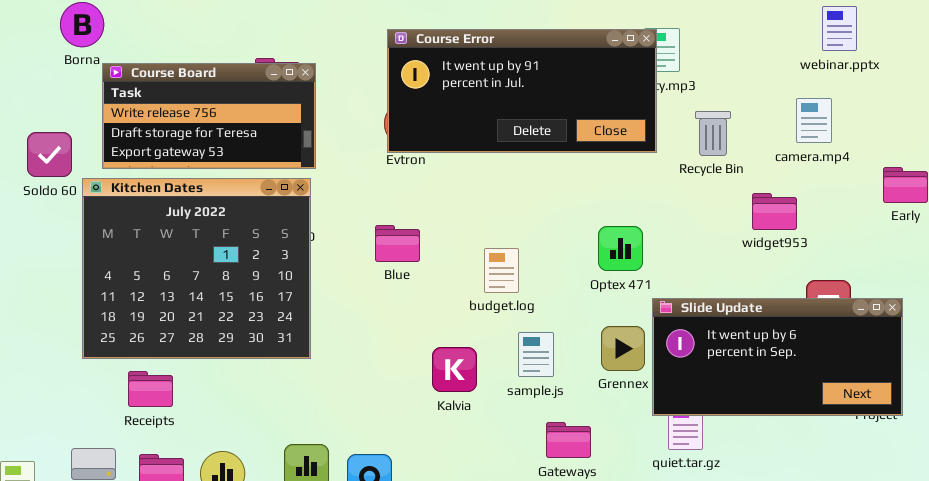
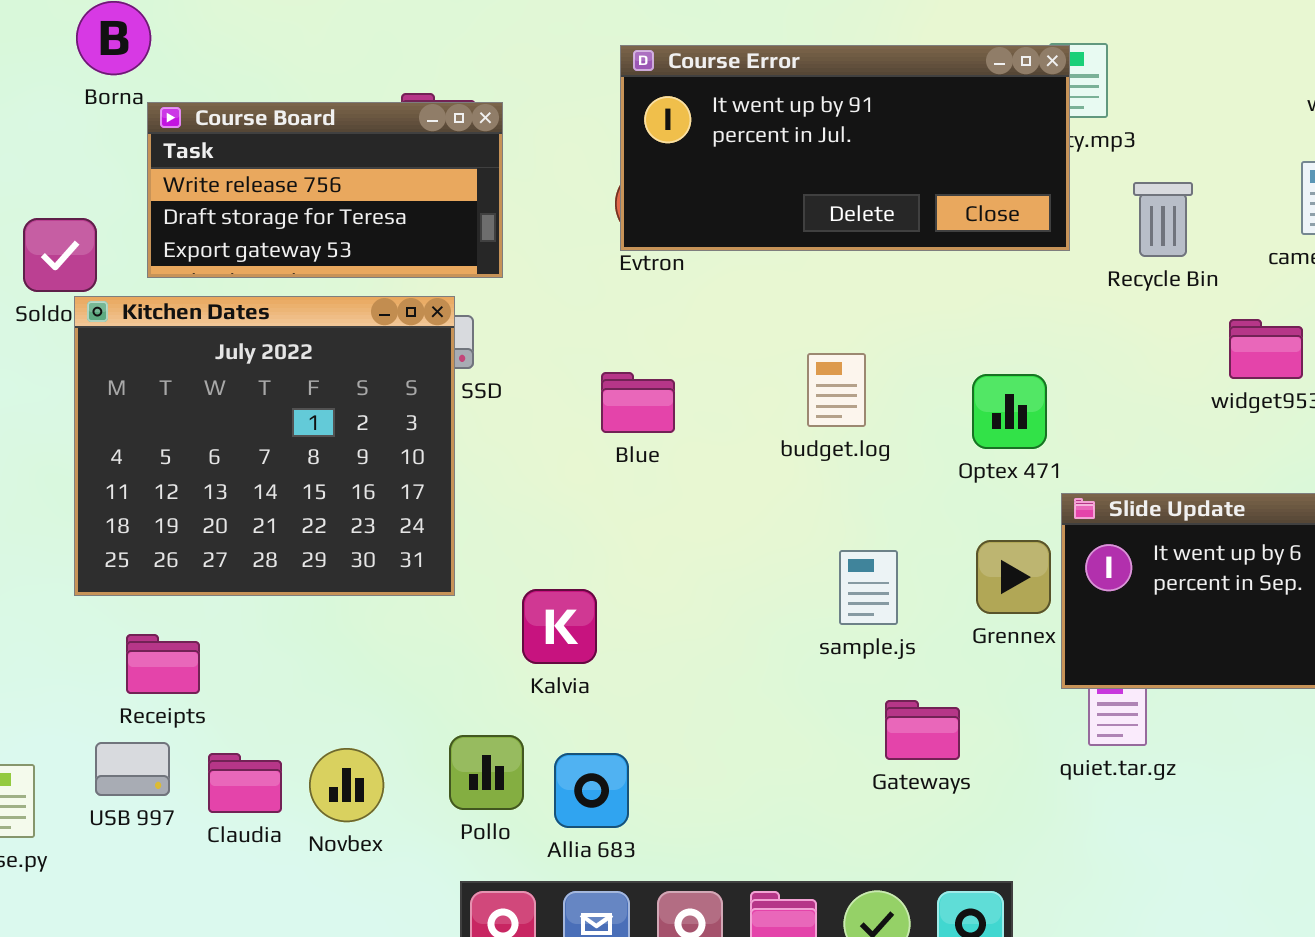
Kitchen Dates: [82,178,311,359] -> [74,296,455,596], moved
budget.log: [484,248,519,293] -> [807,353,866,427], moved
Kalvia: [432,347,477,392] -> [522,589,597,664], moved
Receipts: [128,371,173,407] -> [126,634,200,694], moved

